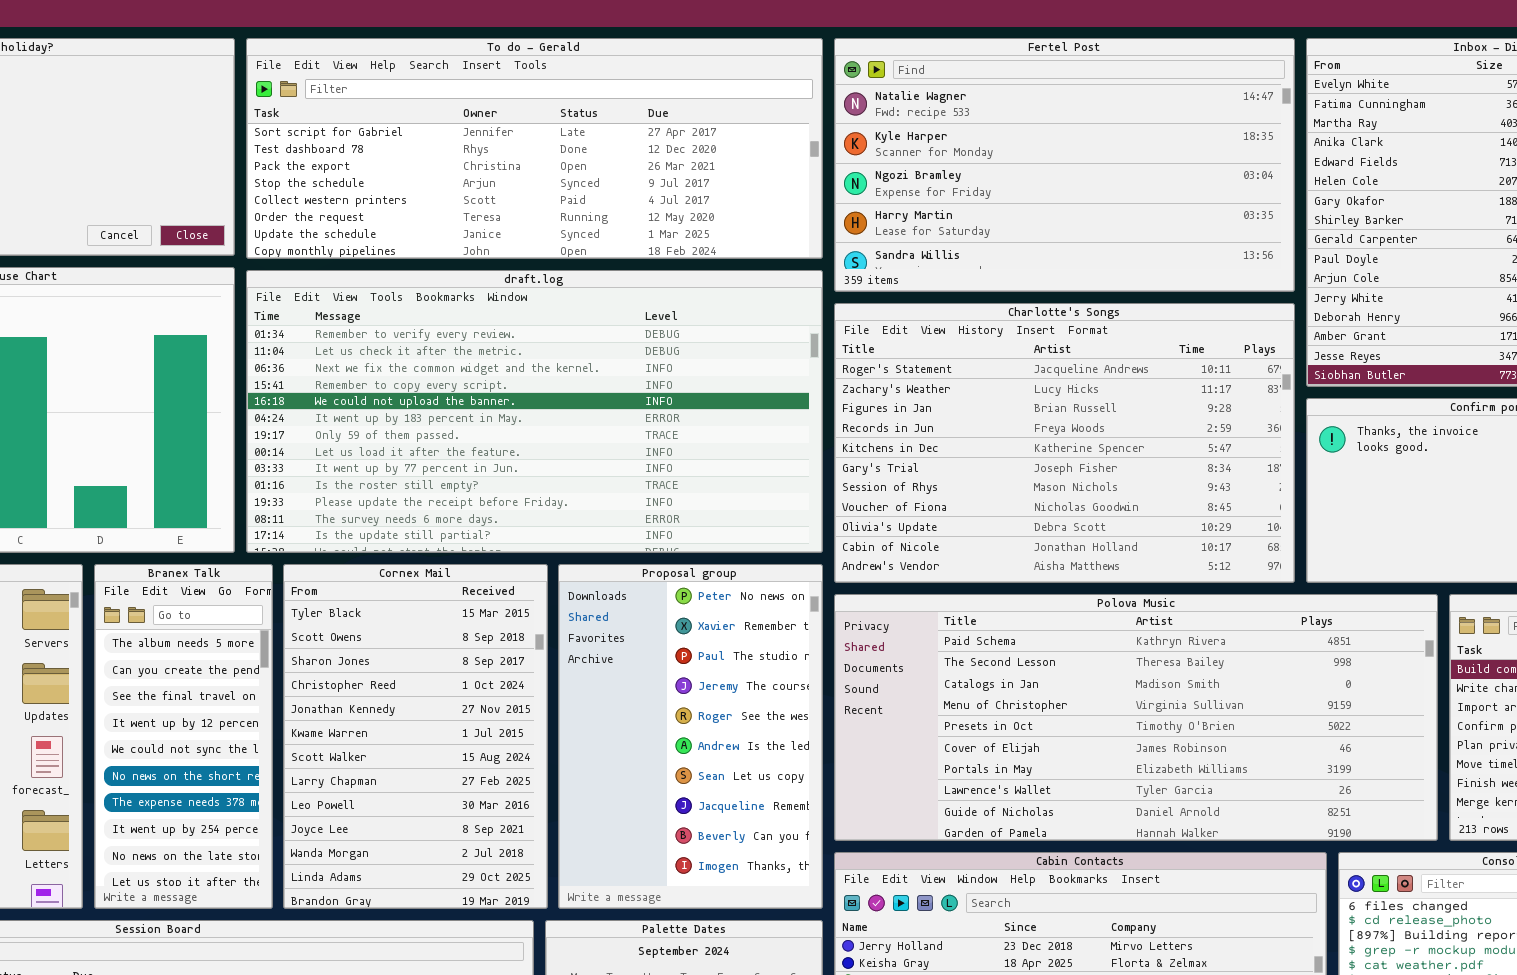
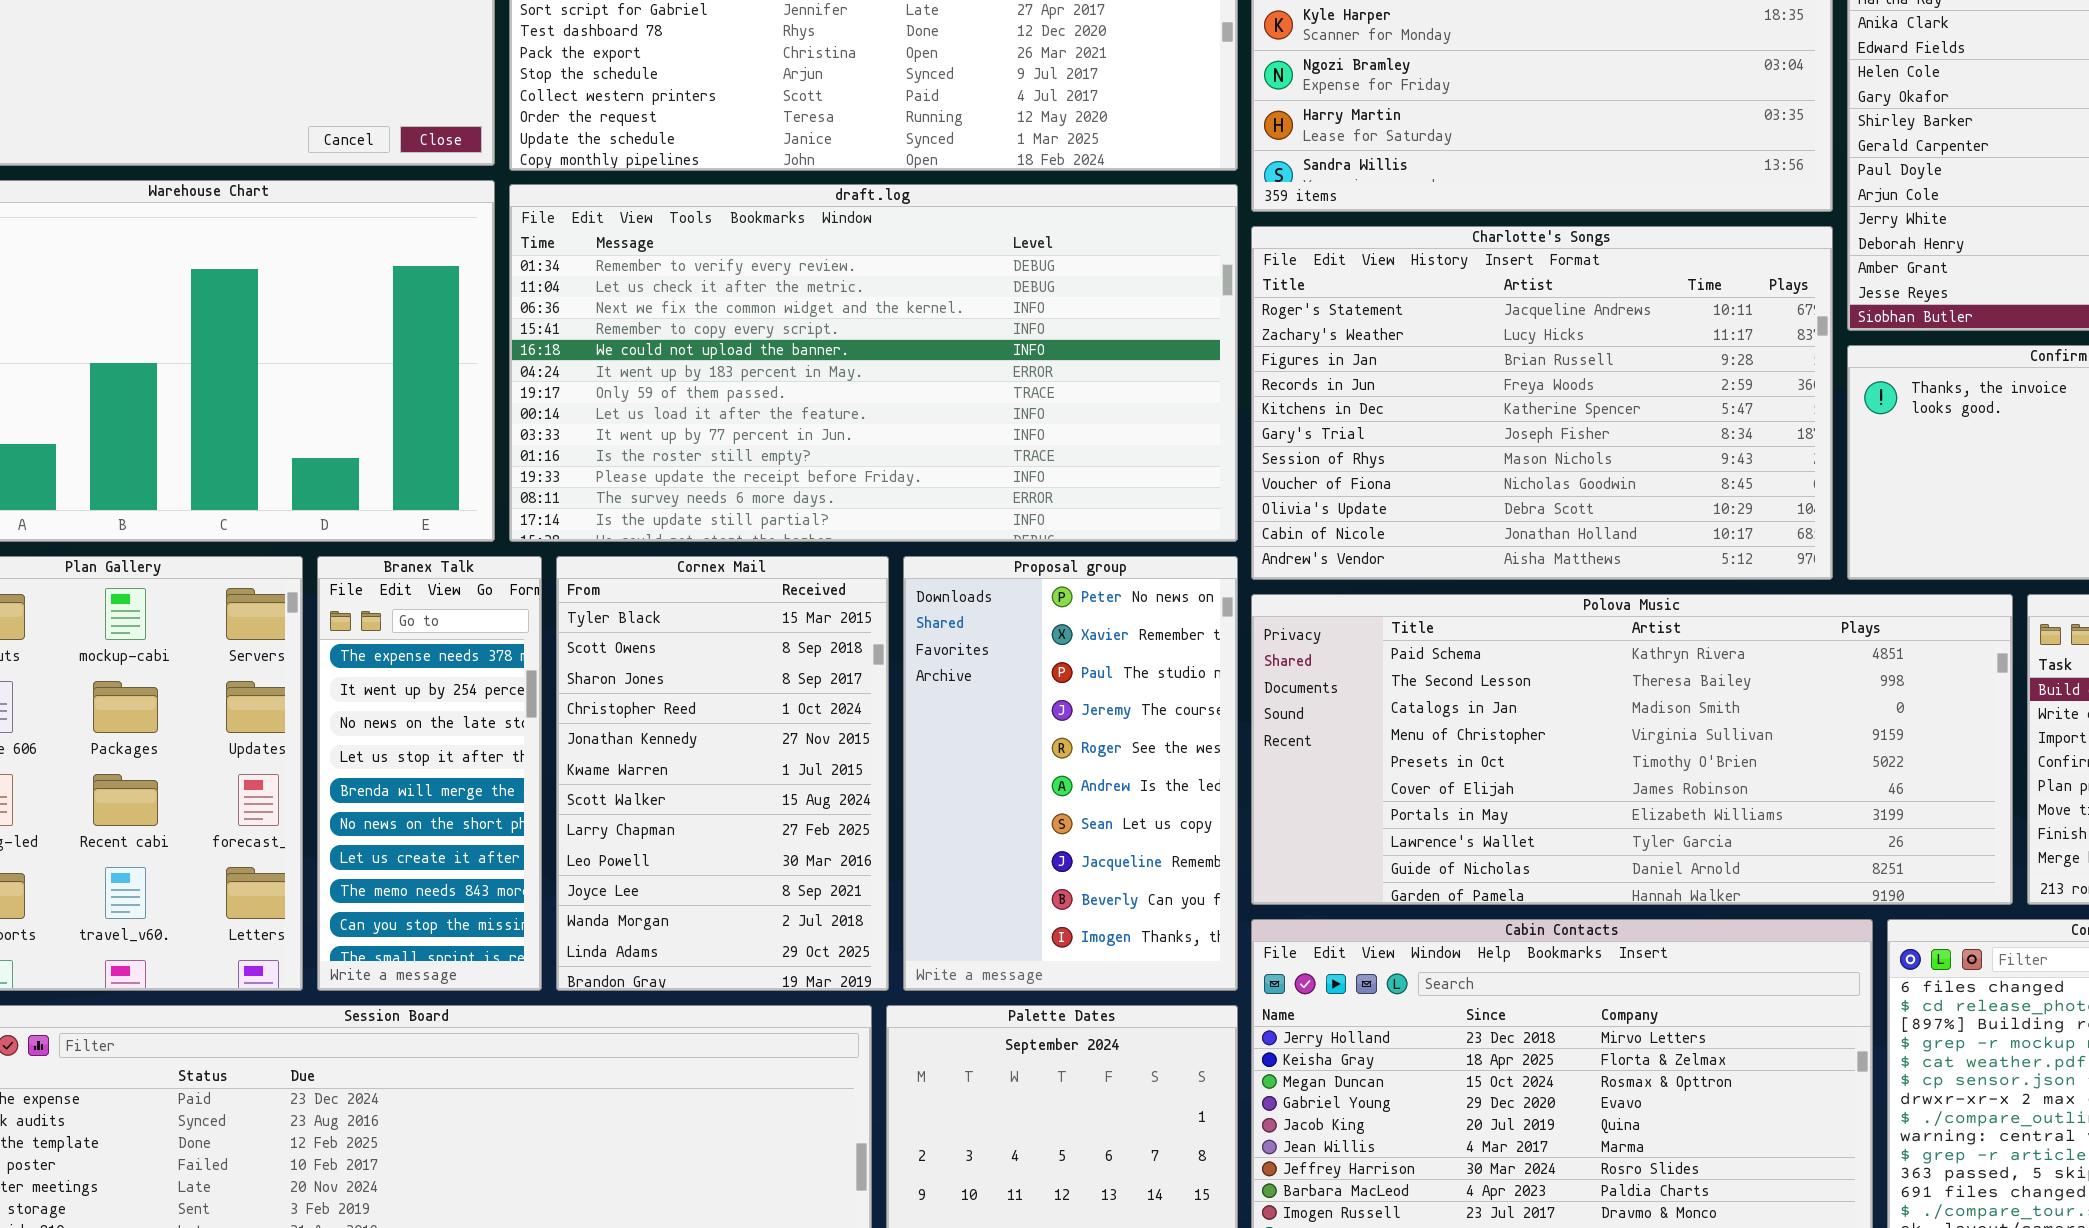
Branex Talk: [94,564,273,909] -> [317,556,542,991], scrolled down 6 rows

